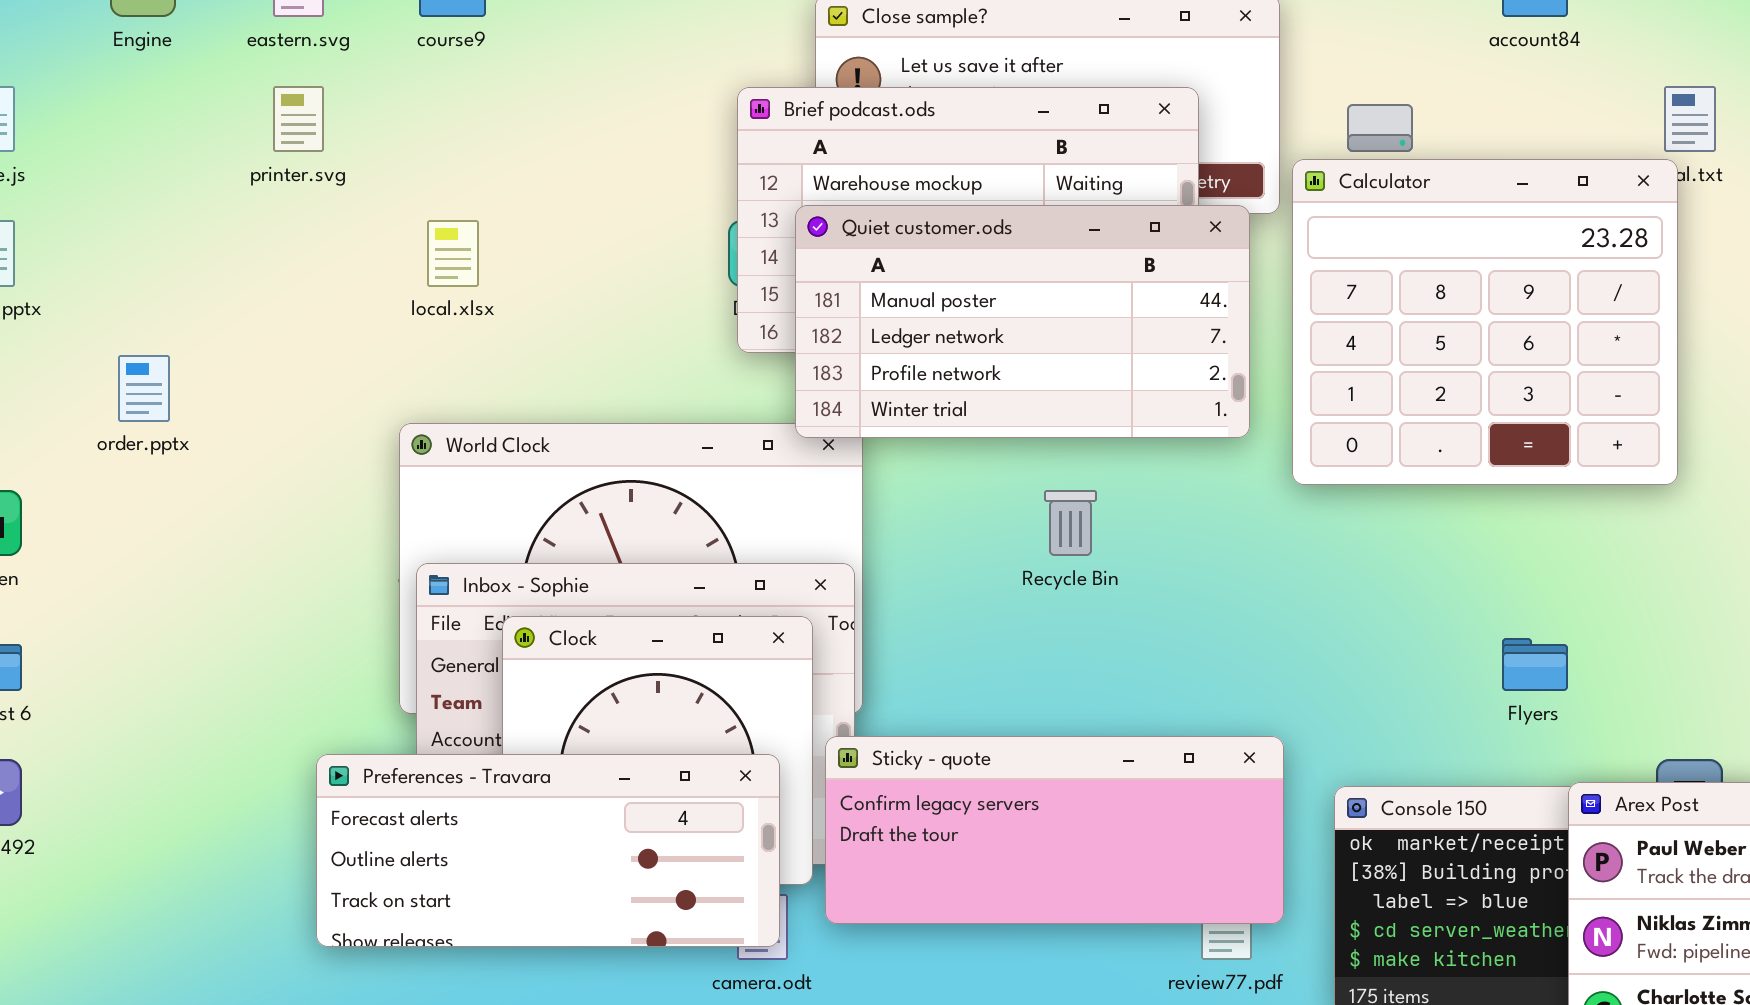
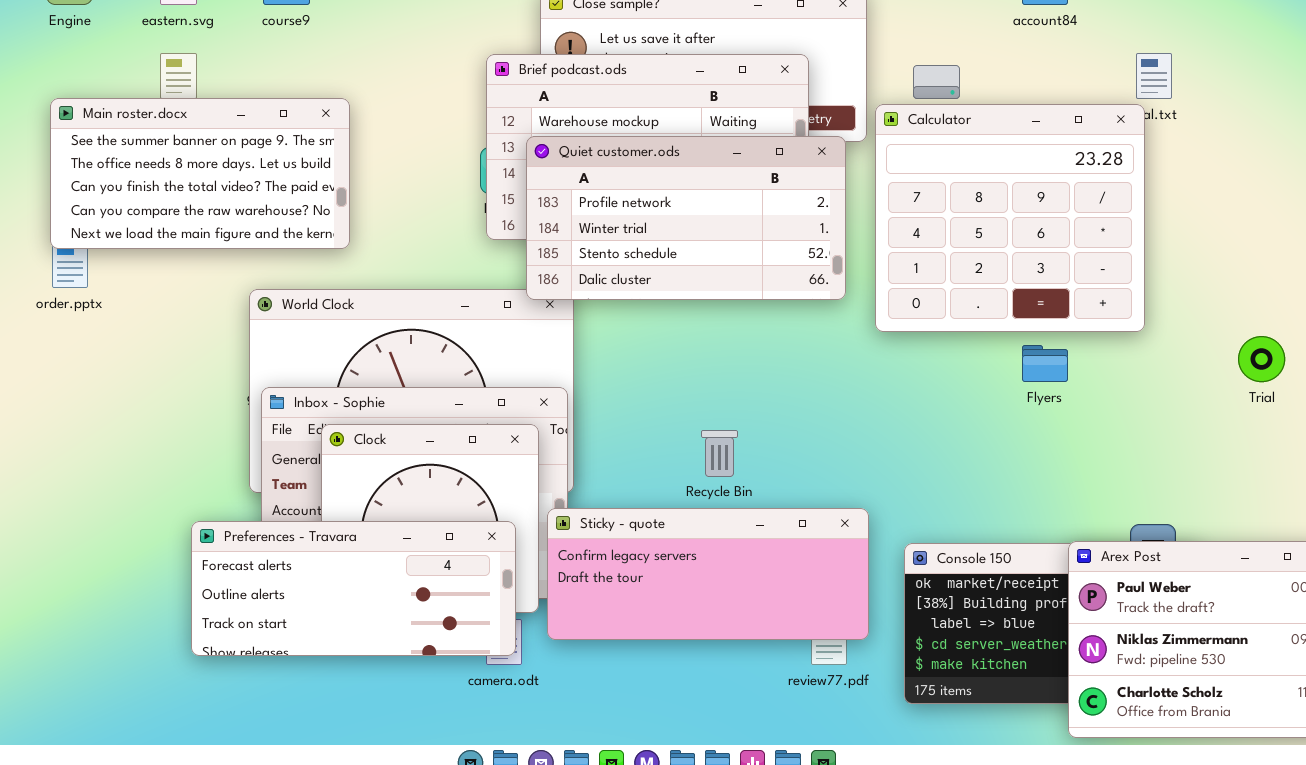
Main roster.docx: none -> [50,98,350,249], opened
Quiet customer.ods: [795,205,1250,438] -> [526,136,846,300], scrolled down 2 rows
Recycle Bin: [1044,490,1097,556] -> [701,430,738,477], moved
Flyers: [1502,638,1568,691] -> [1022,345,1068,382], moved

